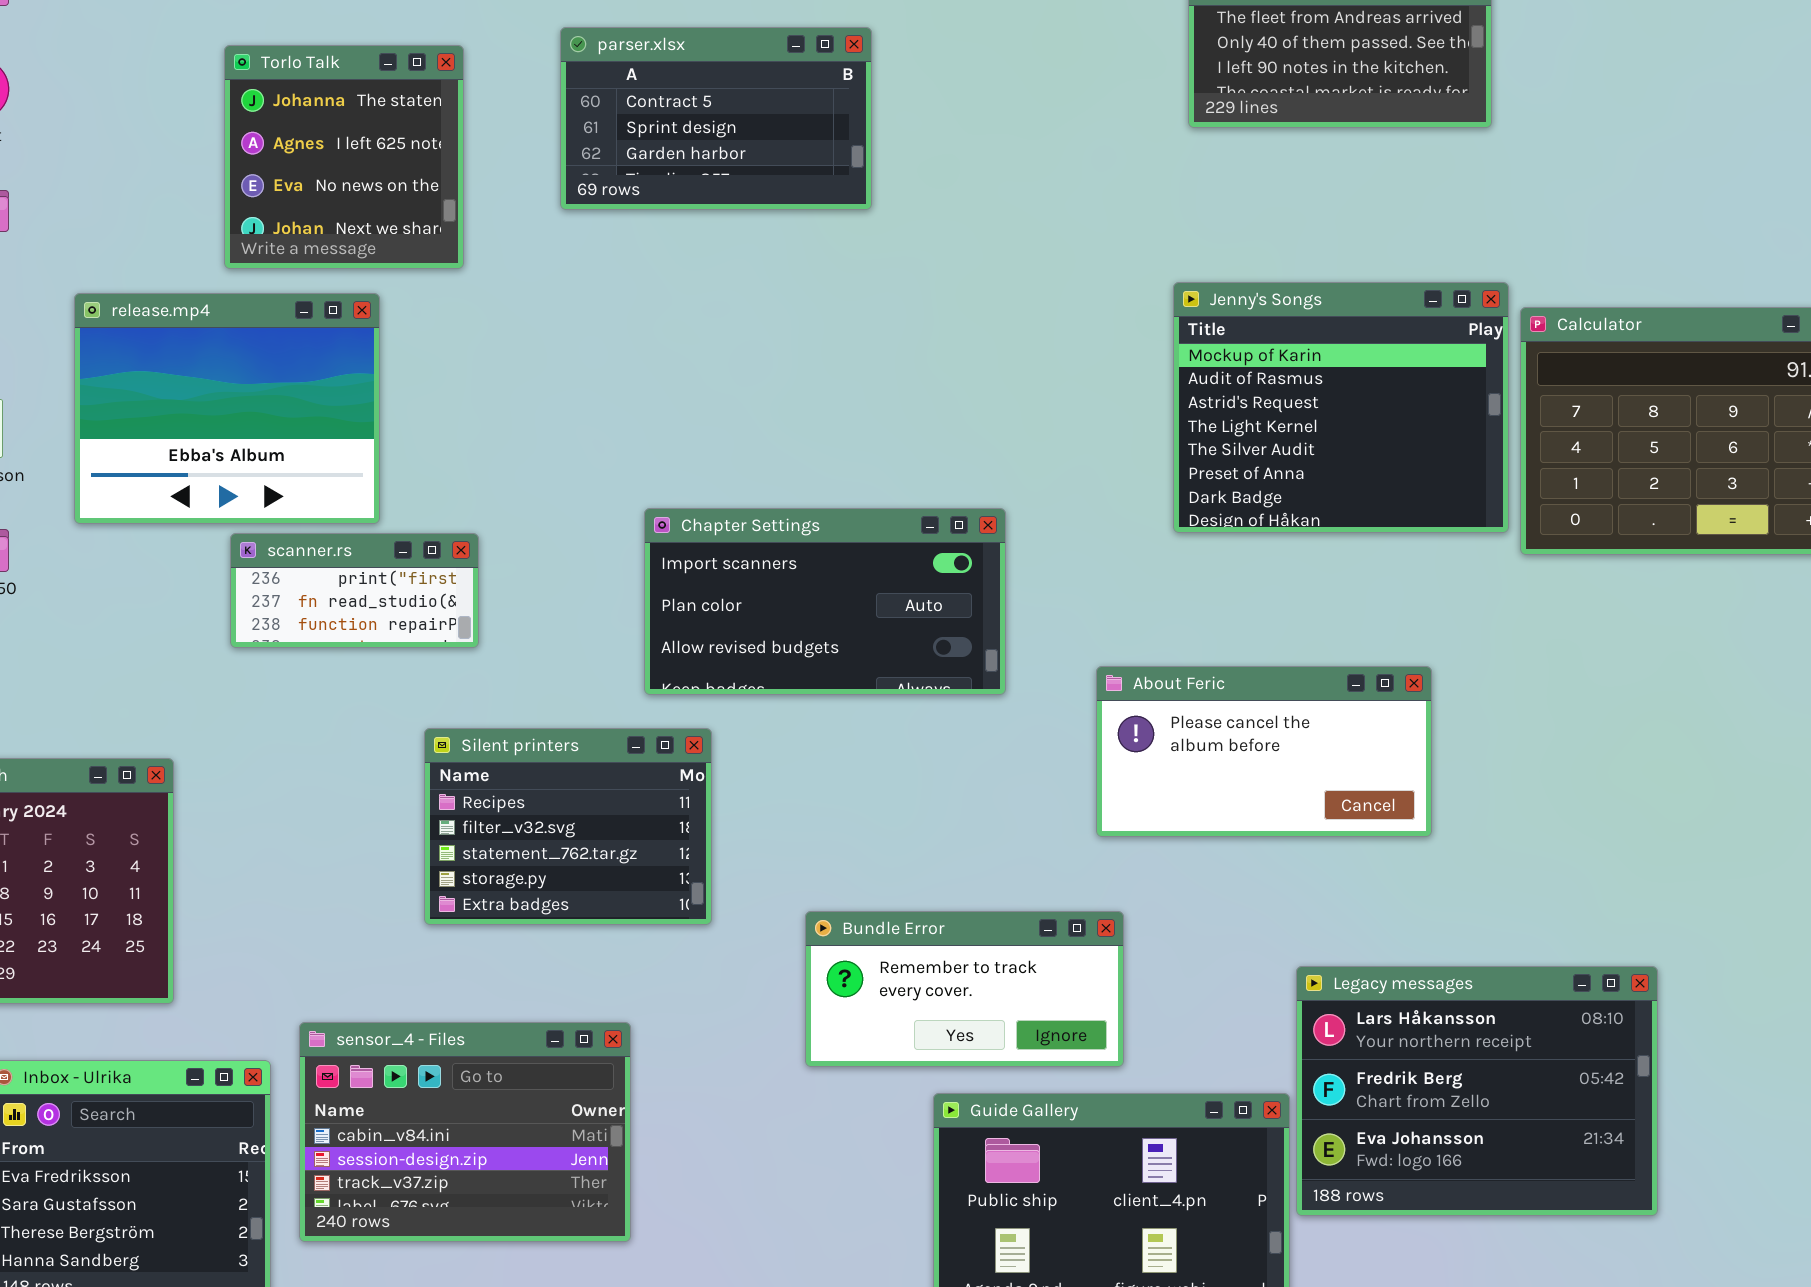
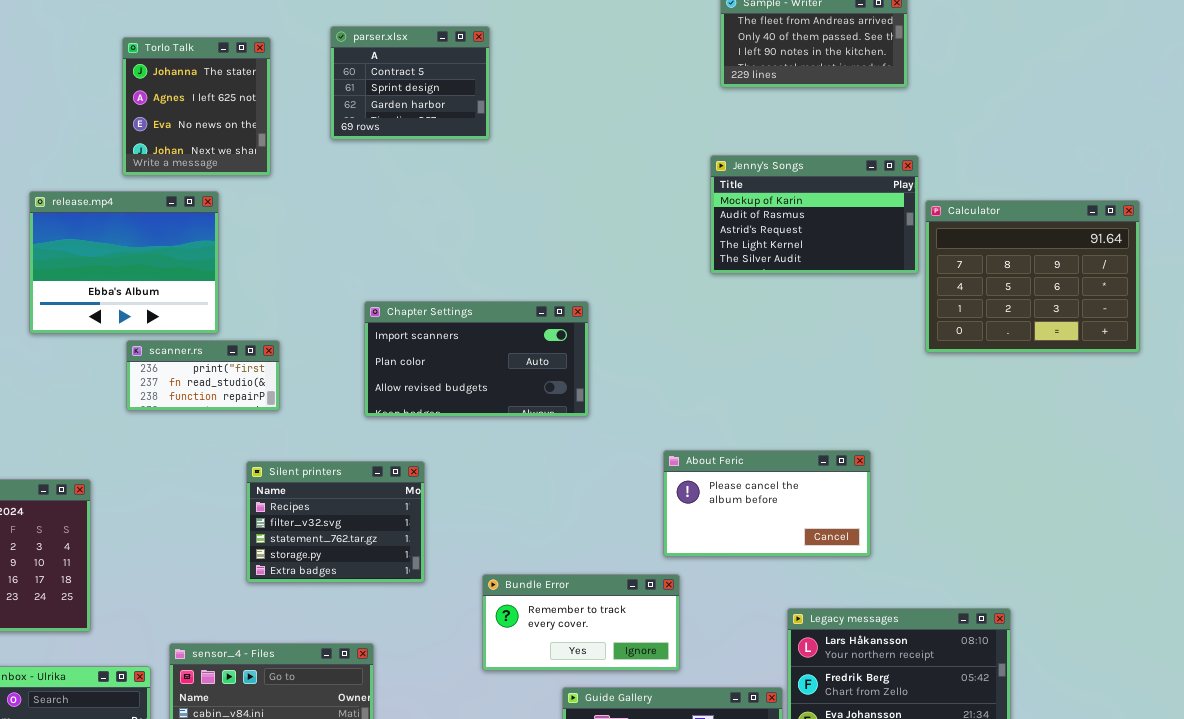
parser.xlsx: [560,27,872,210] -> [330,26,490,140], resized
Jenny's Songs: [1173,282,1509,533] -> [710,155,919,274], moved, resized
Chapter Settings: [644,508,1006,695] -> [364,301,589,417], moved
About Feric: [1096,666,1432,837] -> [663,450,871,557], moved

